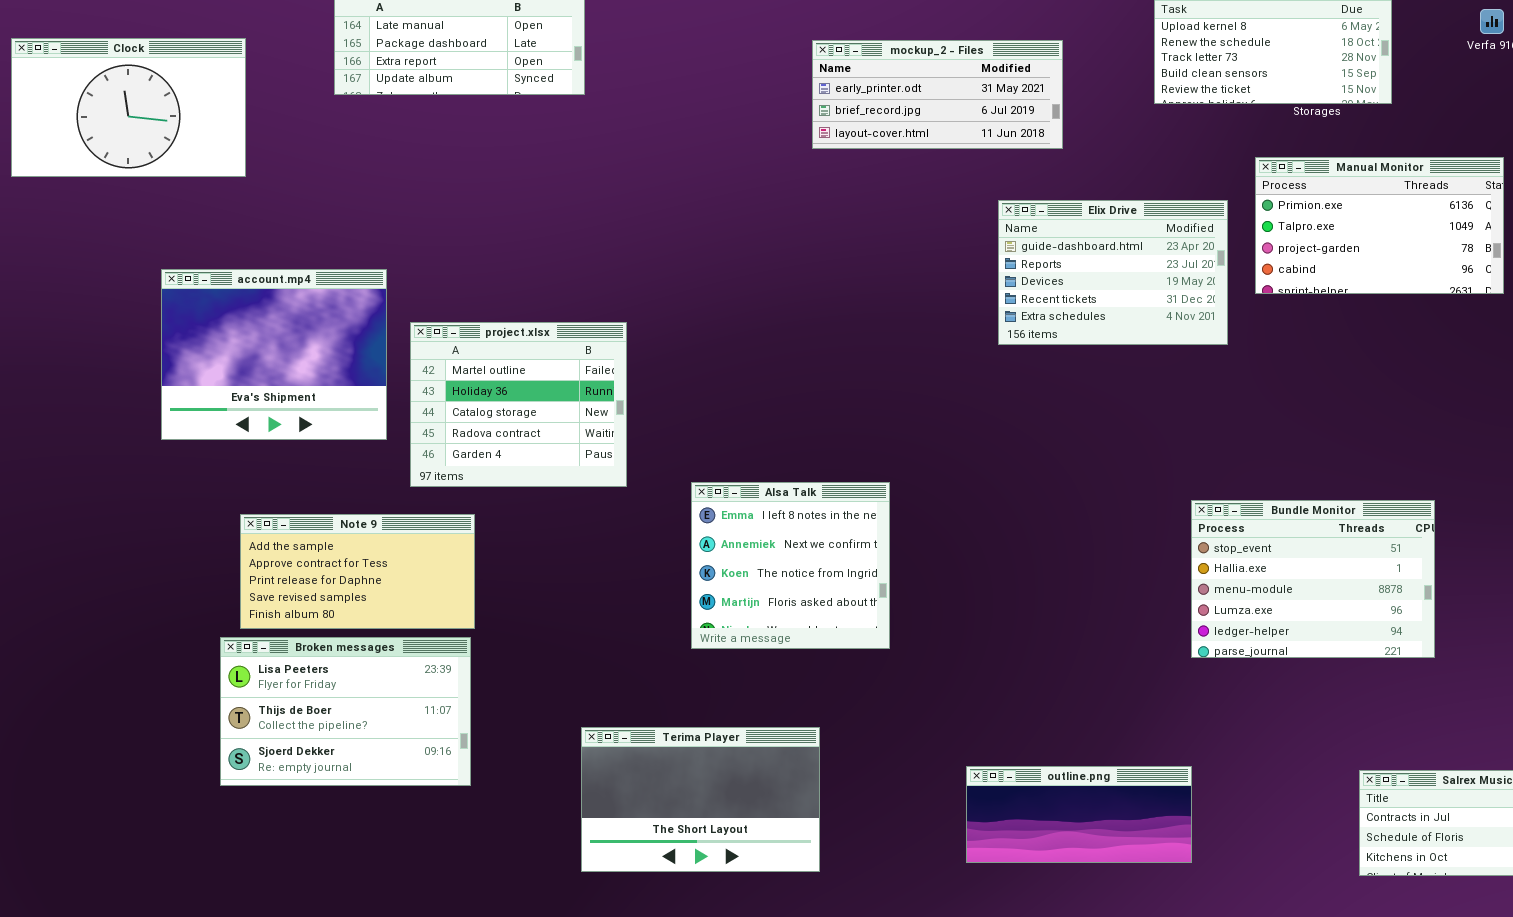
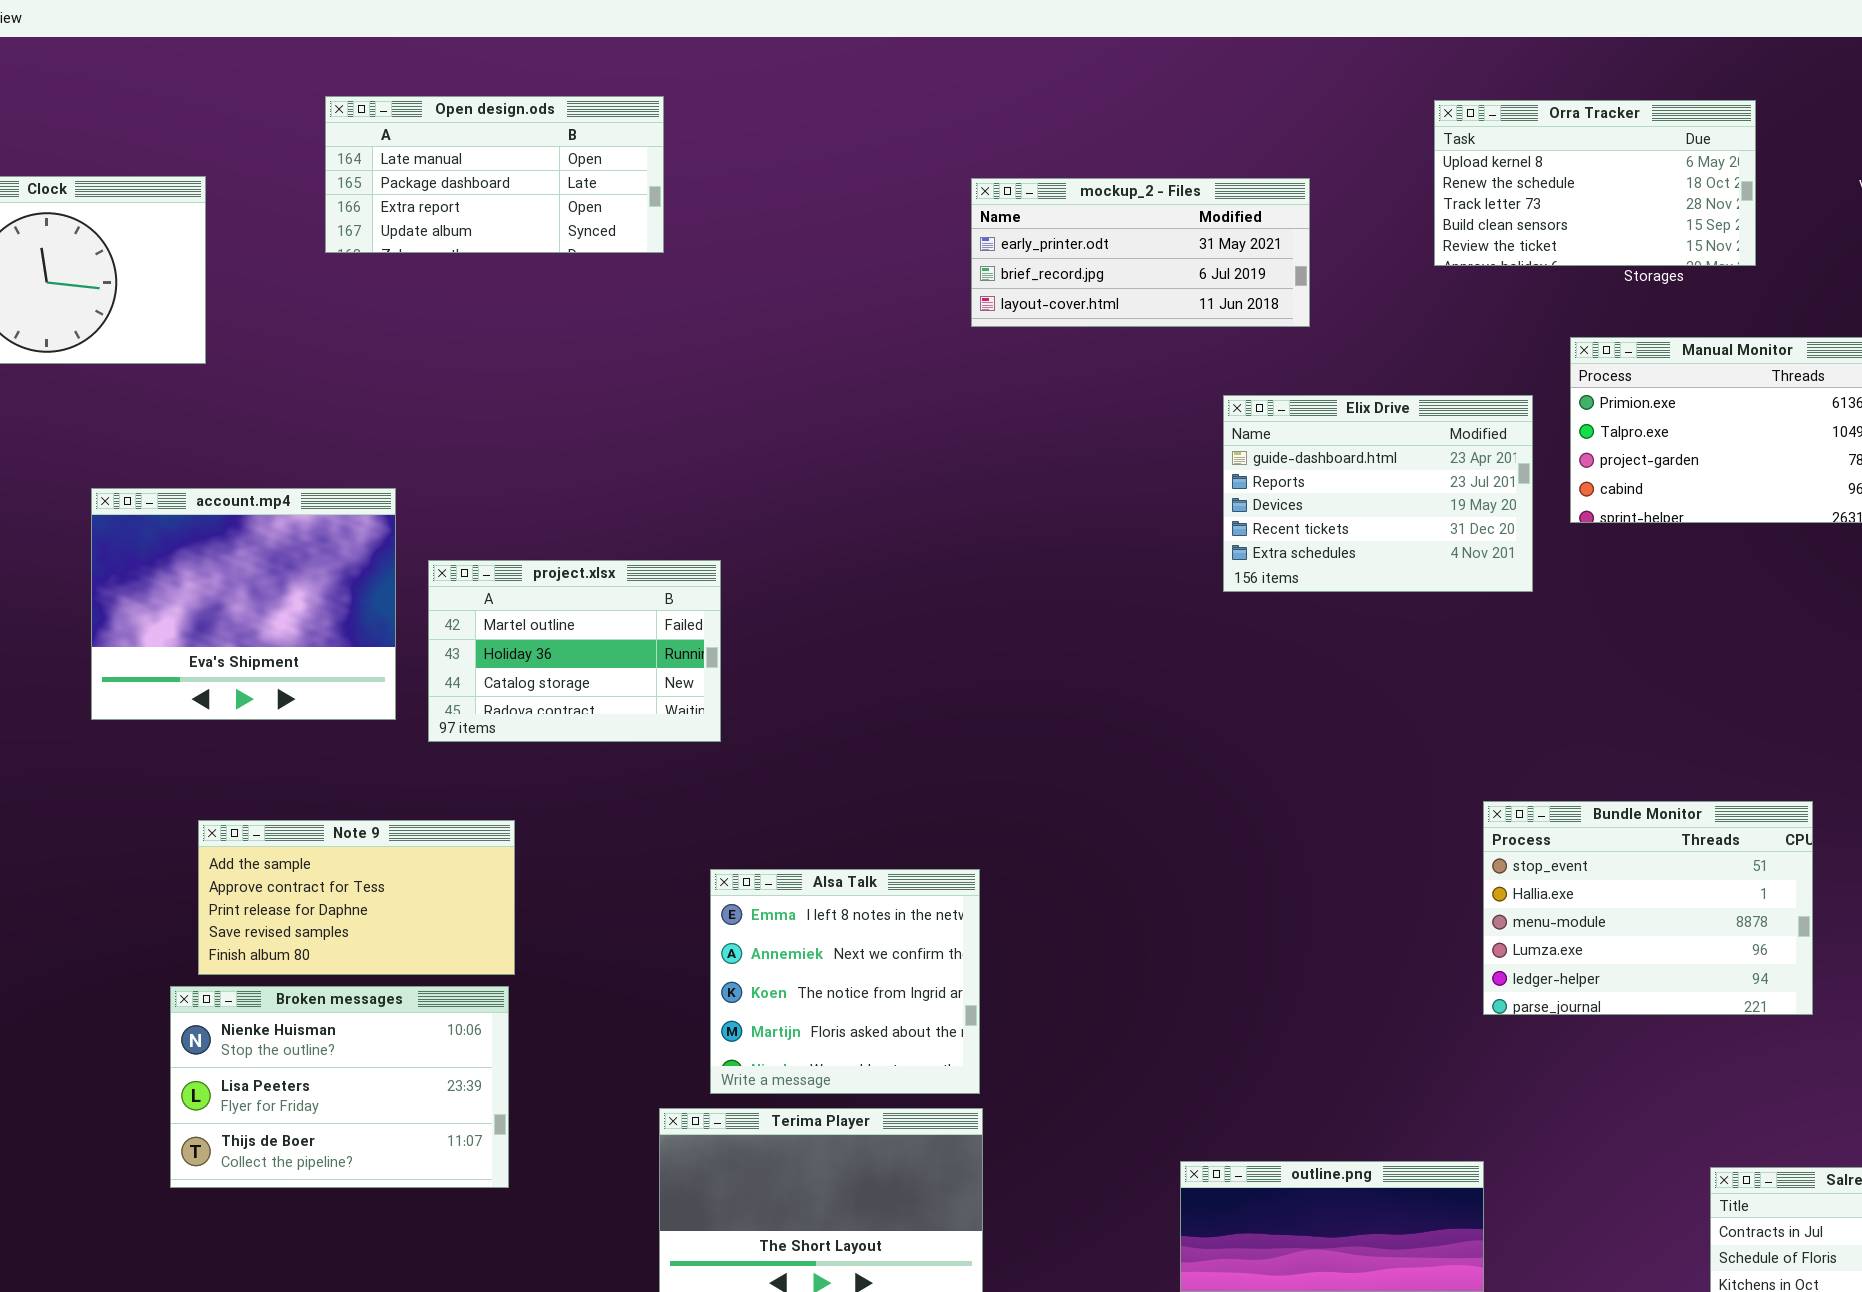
project.xlsx: [410,322,627,487] -> [428,560,721,742], resized
Alsa Talk: [691,482,890,649] -> [710,869,980,1094], moved
Broken messages: [220,637,471,786] -> [170,986,509,1188], scrolled up 1 row

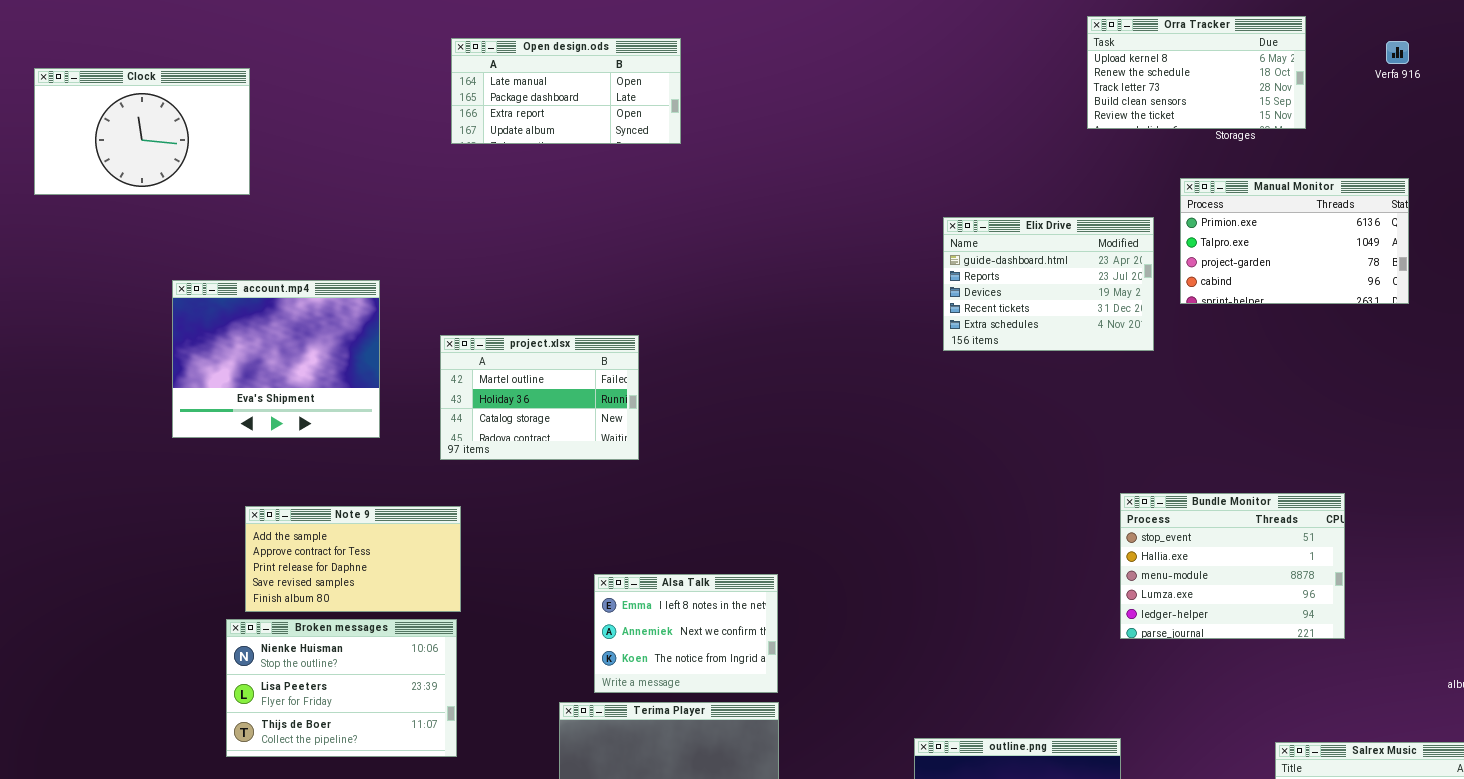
Open design.ods: [325,96,664,253] -> [451,38,681,144], moved
mockup_2 - Files: [971,178,1310,327] -> none, closed
project.xlsx: [428,560,721,742] -> [440,335,639,460], moved
Alsa Talk: [710,869,980,1094] -> [594,574,778,693], resized

